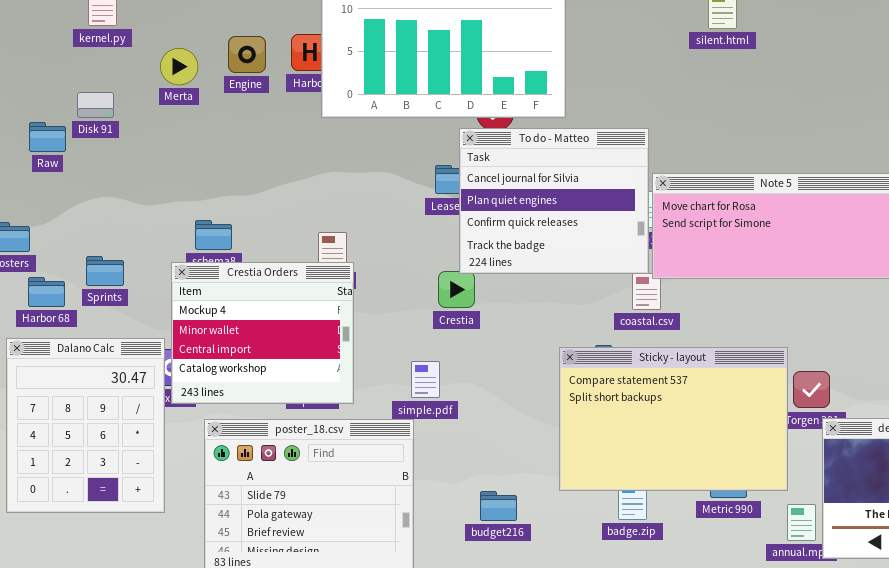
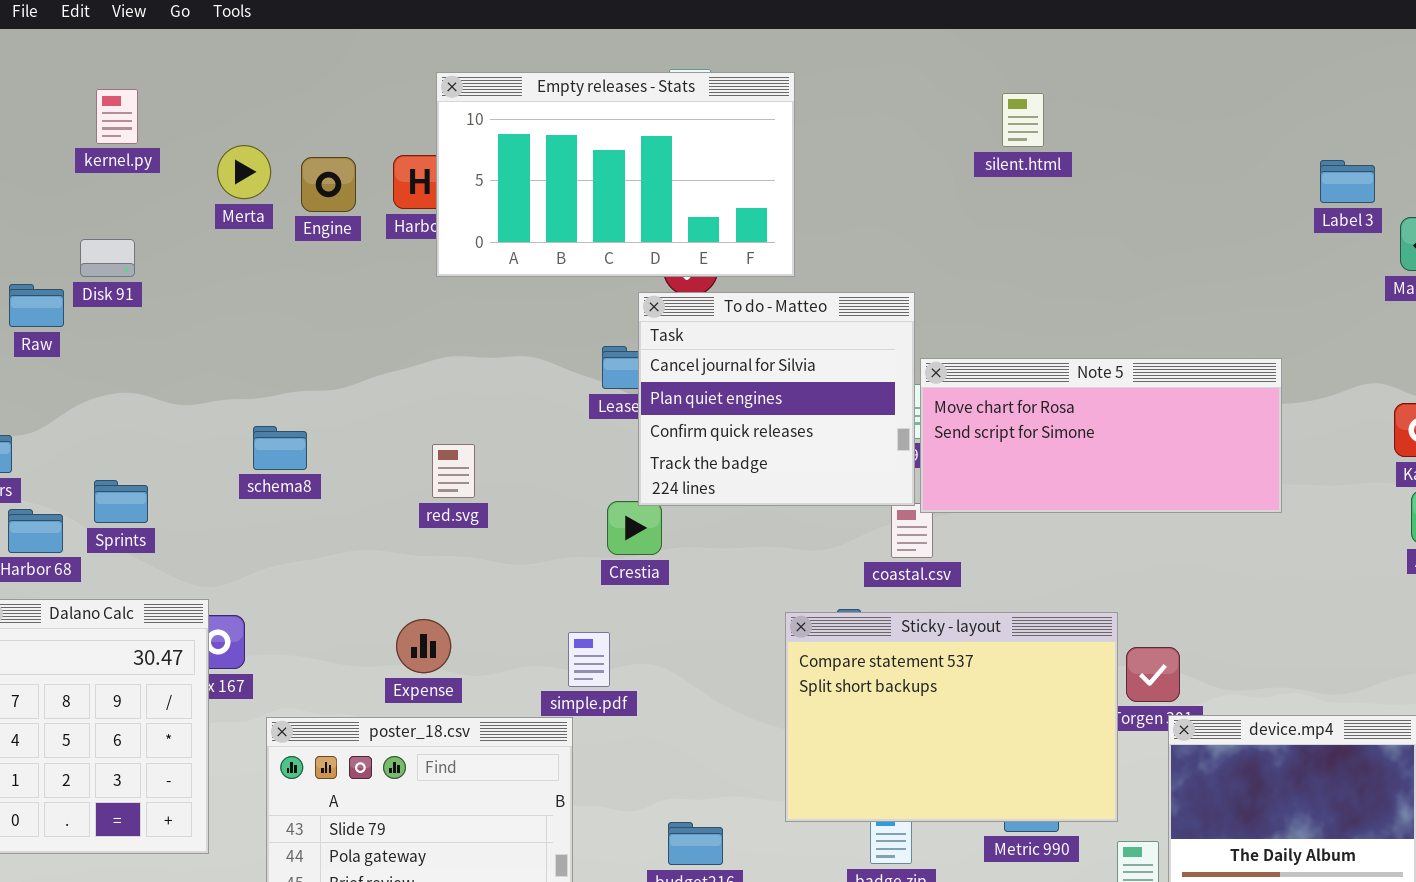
Merta: [160,48,198,85] -> [217,145,271,199], moved
Crestia Orders: [171,262,354,404] -> none, closed

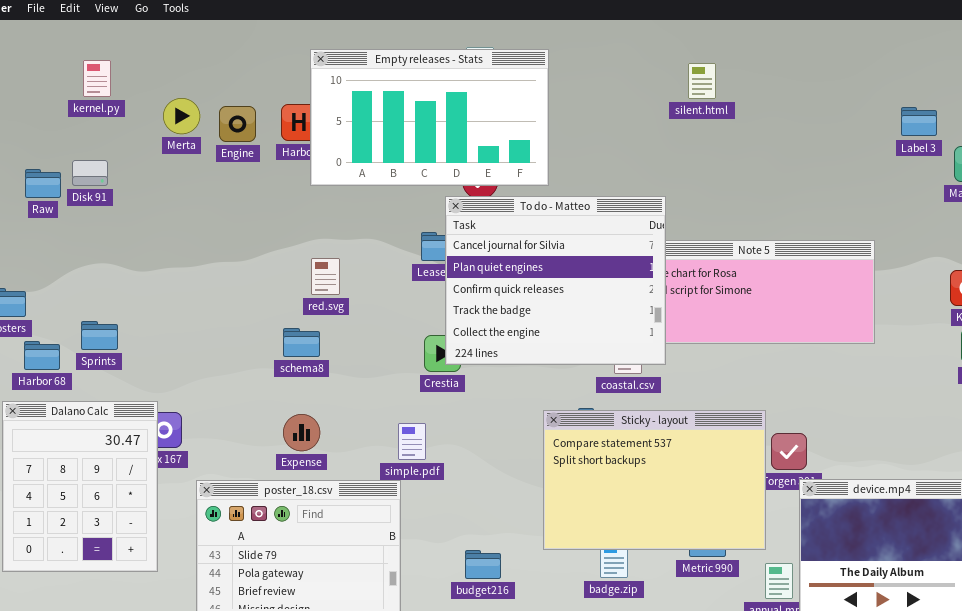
Raw: [9,284,64,327] -> [25,169,61,198], moved
To do - Matteo: [638,292,915,506] -> [445,196,666,365], resized
schema8: [253,426,307,470] -> [283,328,320,357], moved
red.svg: [432,444,475,498] -> [311,258,340,295], moved

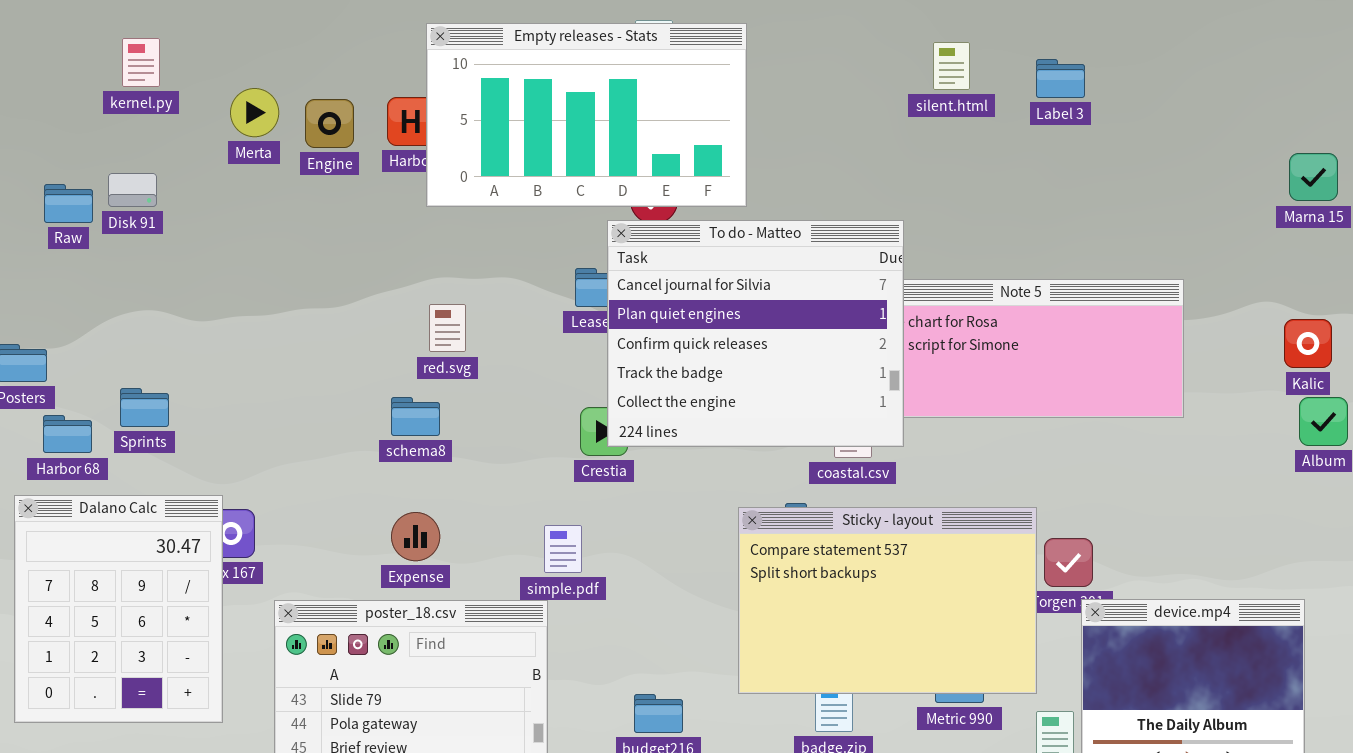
Label 3: [901,107,937,136] -> [1036,59,1085,98], moved

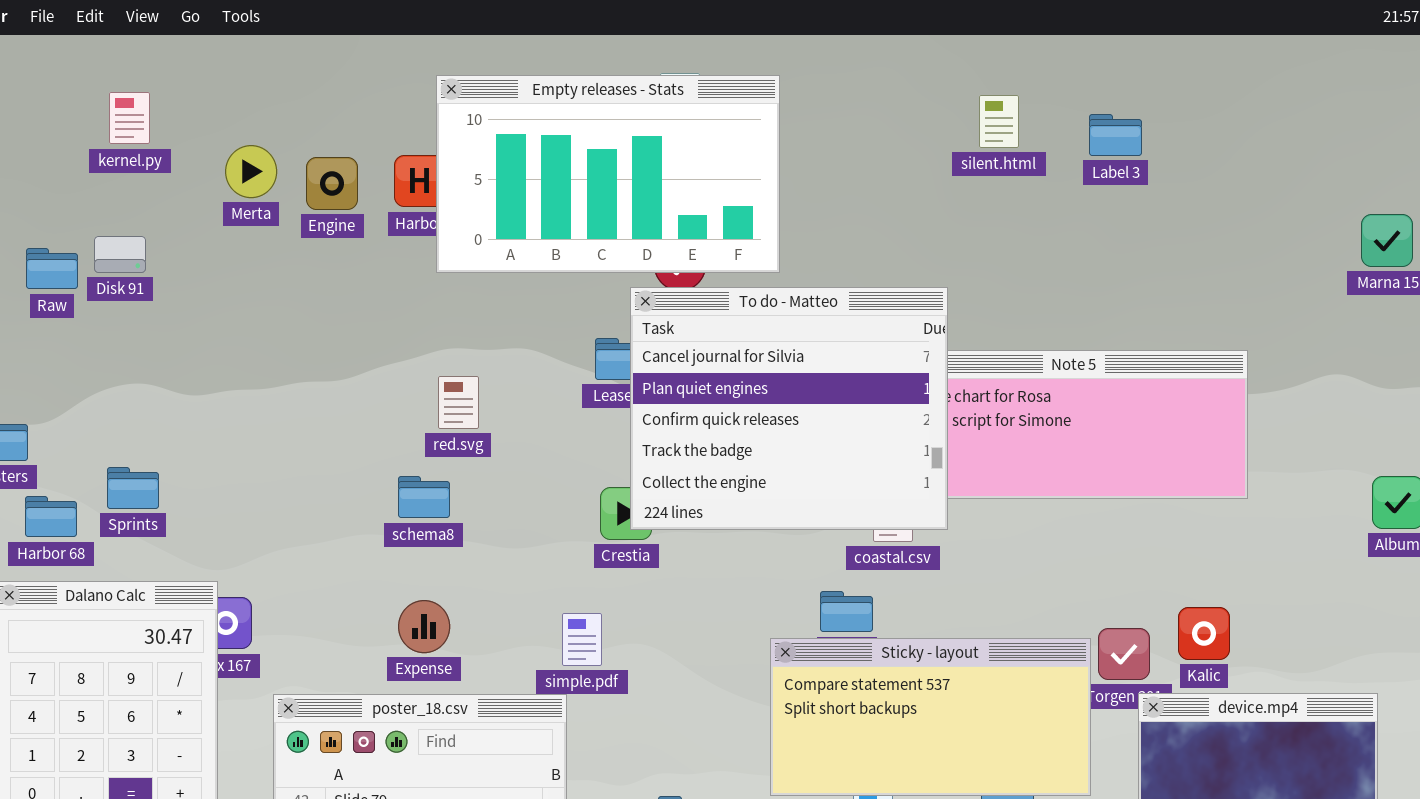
Kalic: [1284,319,1332,368] -> [1178,607,1230,660], moved
Sticky - layout: [738,507,1037,694] -> [770,638,1091,796], resized

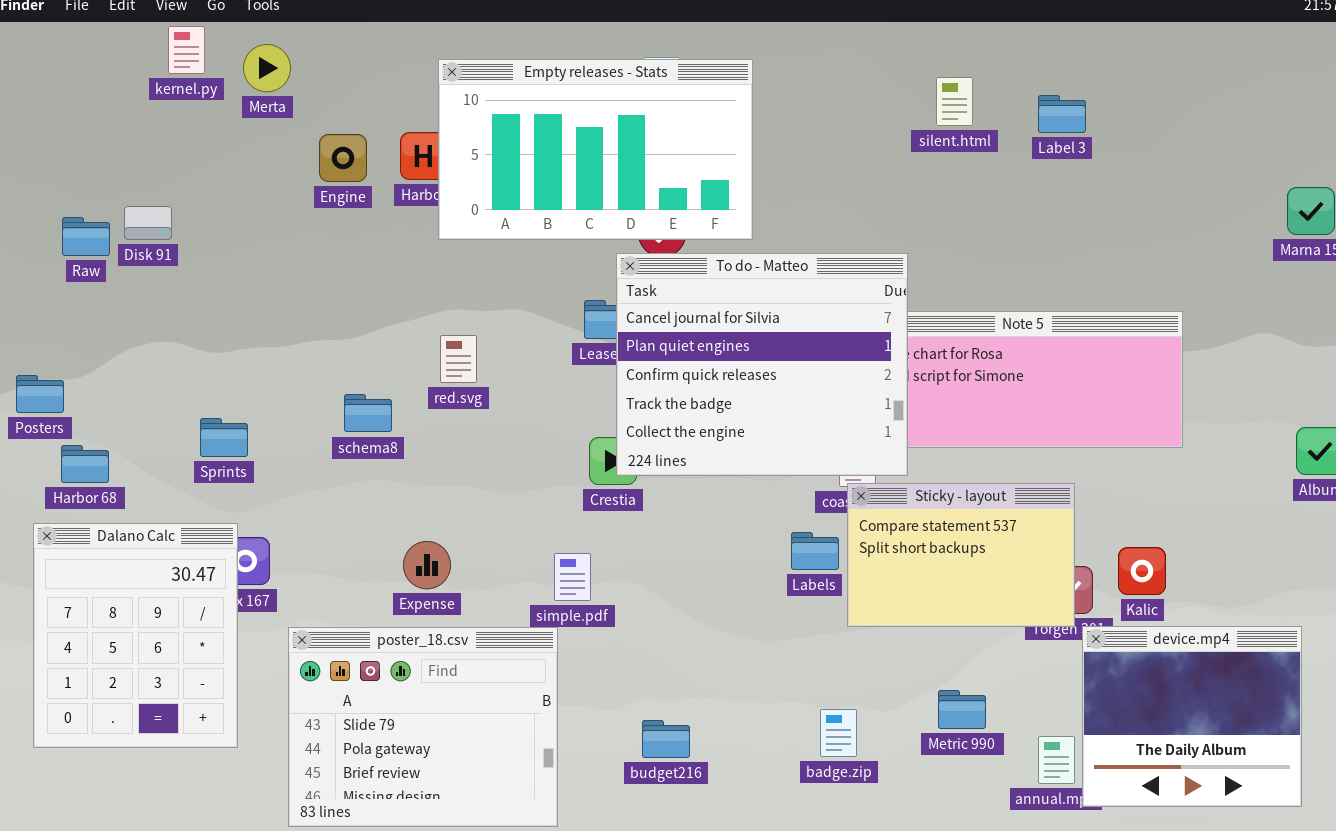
kernel.py: [109,92,150,144] -> [168,26,205,74], moved
Merta: [225,145,277,198] -> [243,44,291,92], moved
Sprints: [107,467,159,509] -> [200,418,248,457], moved
schema8: [398,476,450,518] -> [344,394,392,432], moved
Sticky - layout: [770,638,1091,796] -> [847,483,1075,627], moved, resized

